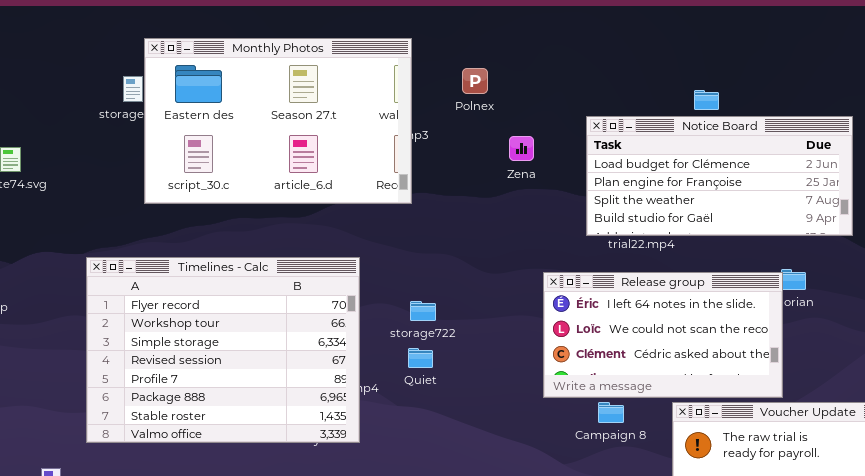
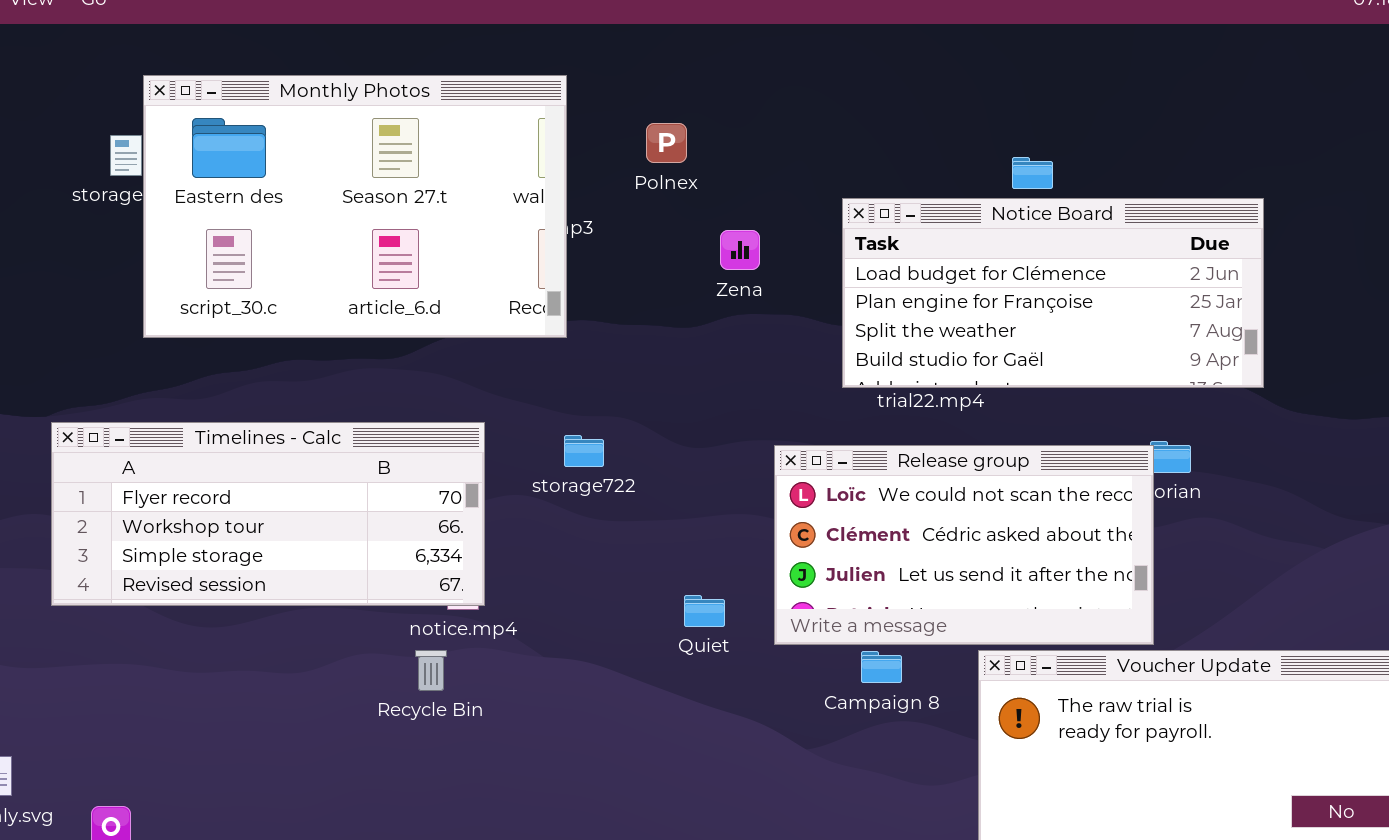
Timelines - Calc: [86,257,360,443] -> [51,422,485,606], resized
Release group: [543,272,783,398] -> [774,445,1154,645], scrolled down 1 row
storage722: [410,301,436,321] -> [564,435,604,467], moved
Quiet: [408,348,433,368] -> [684,595,725,627], moved

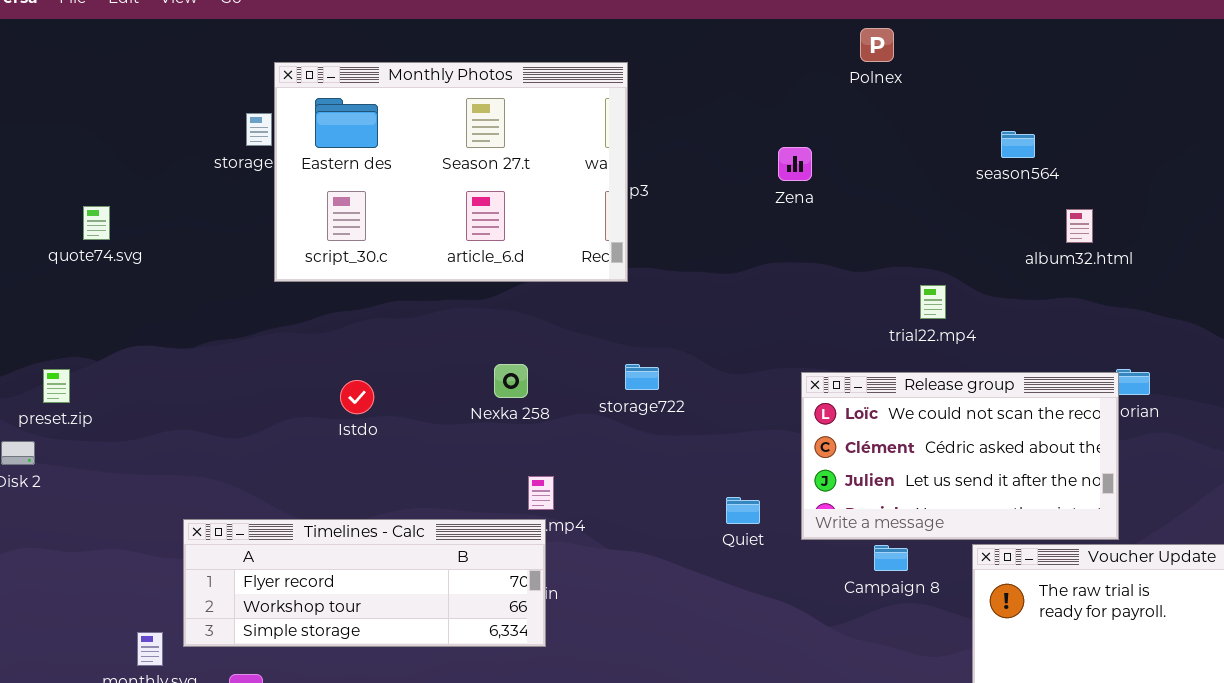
Polnex: [646,123,687,163] -> [860,28,894,62], moved
Notice Board: [842,198,1264,388] -> none, closed
Zena: [720,230,760,270] -> [778,147,812,181], moved
Timelines - Calc: [51,422,485,606] -> [183,519,546,647], moved, resized

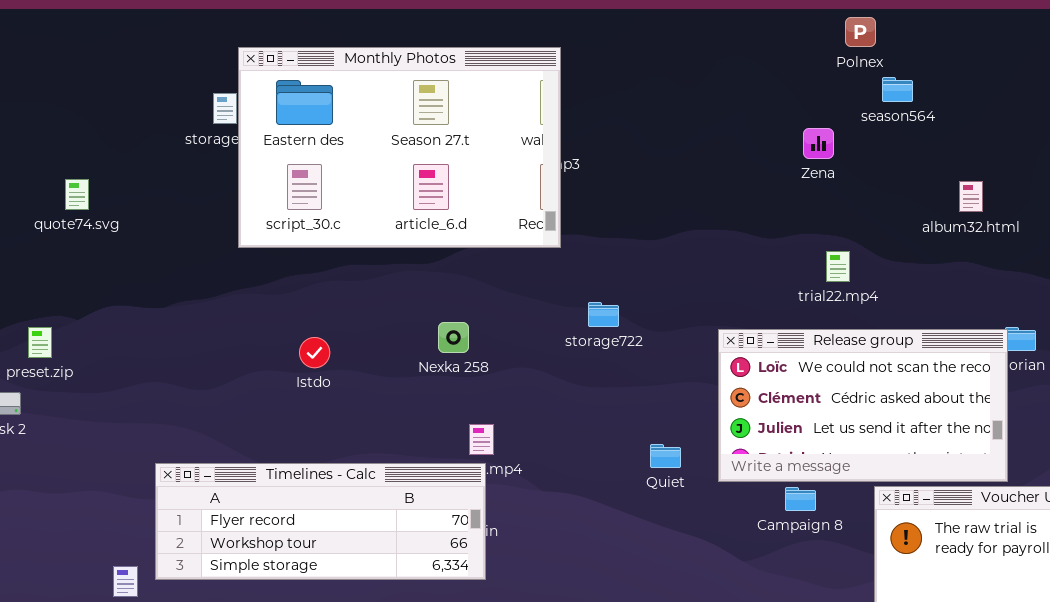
Polnex: [860,28,894,62] -> [845,17,876,47], moved
season564: [1001,131,1035,158] -> [882,77,913,102], moved
Zena: [778,147,812,181] -> [803,128,834,159], moved
storage722: [625,364,659,390] -> [588,302,619,327], moved

